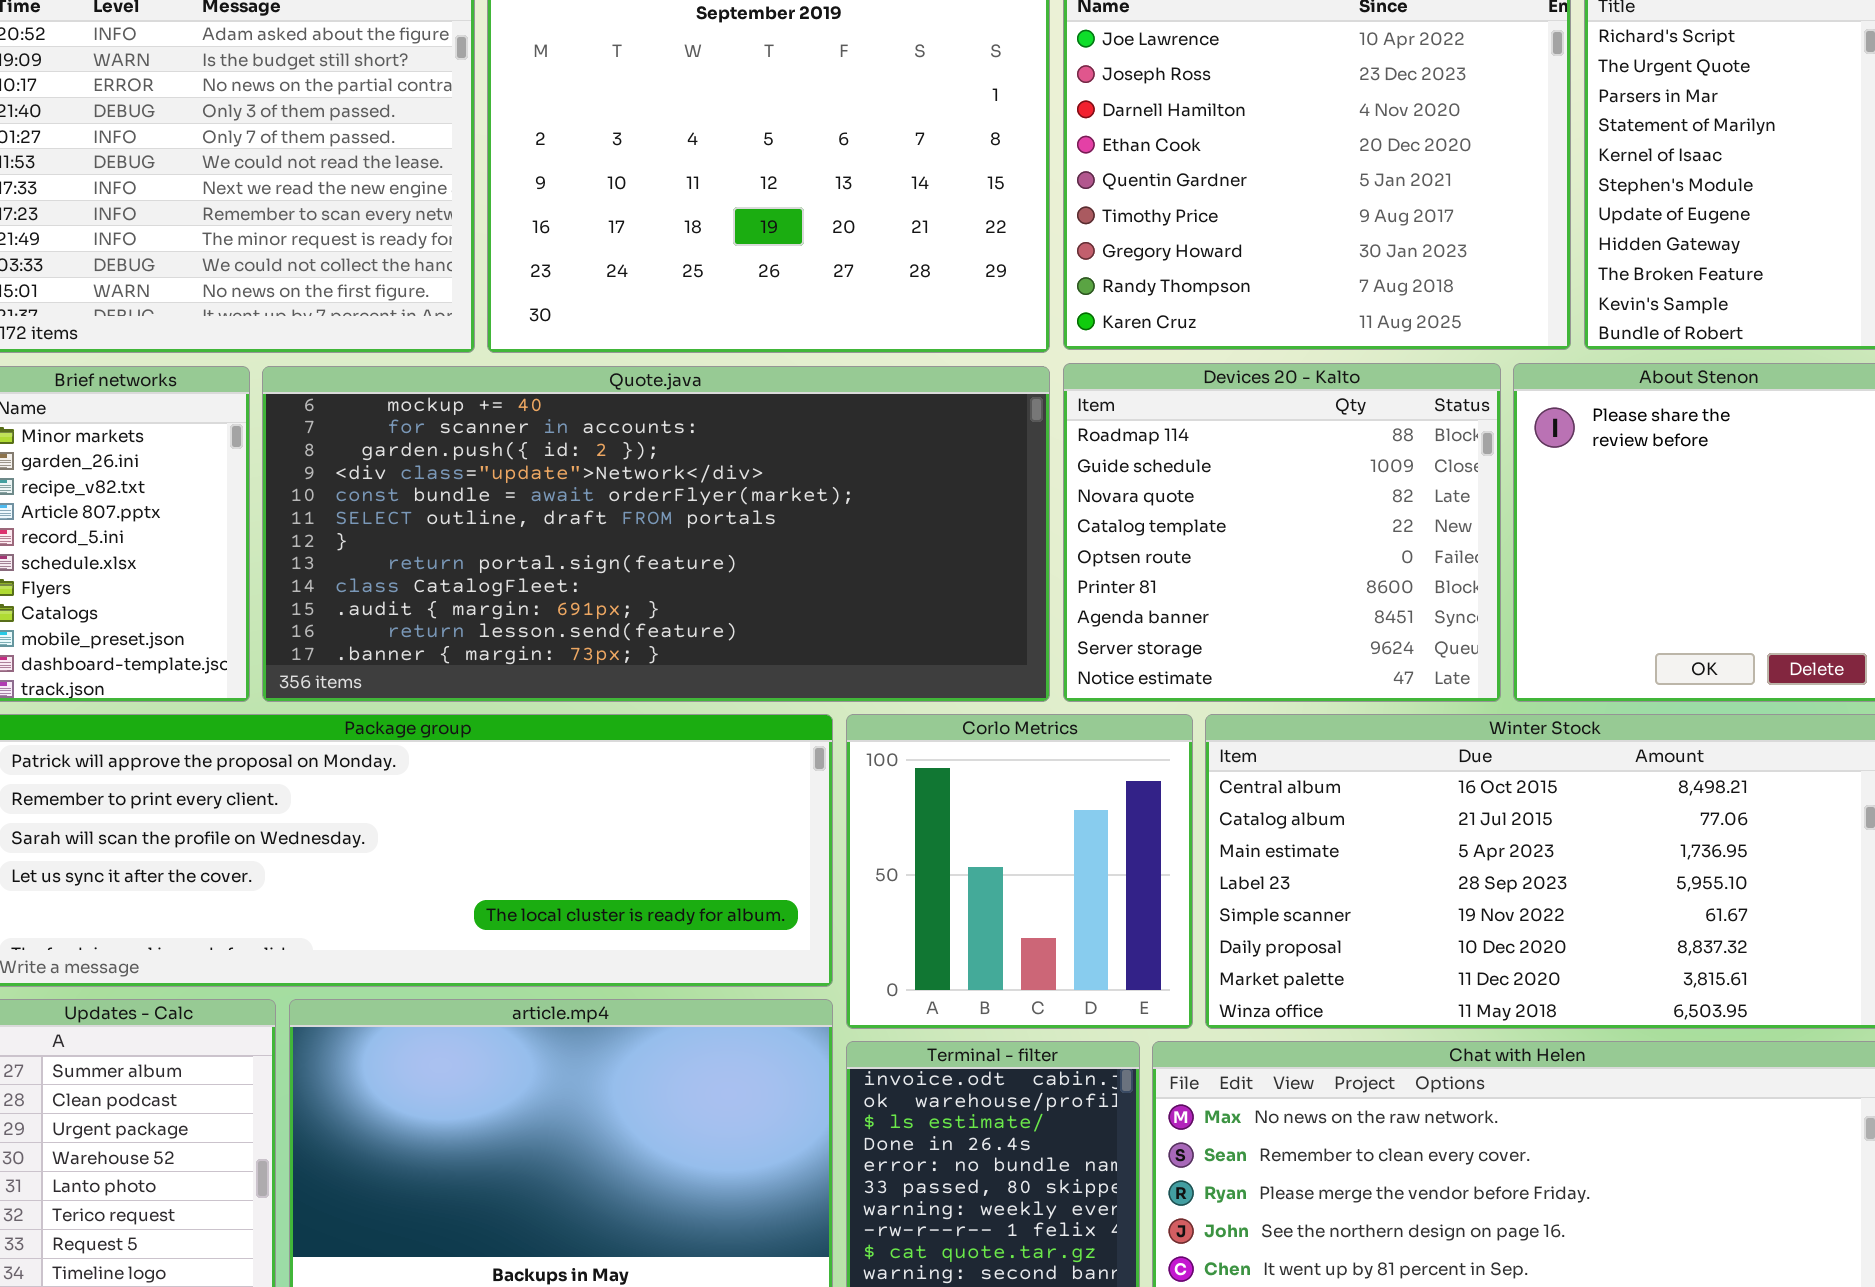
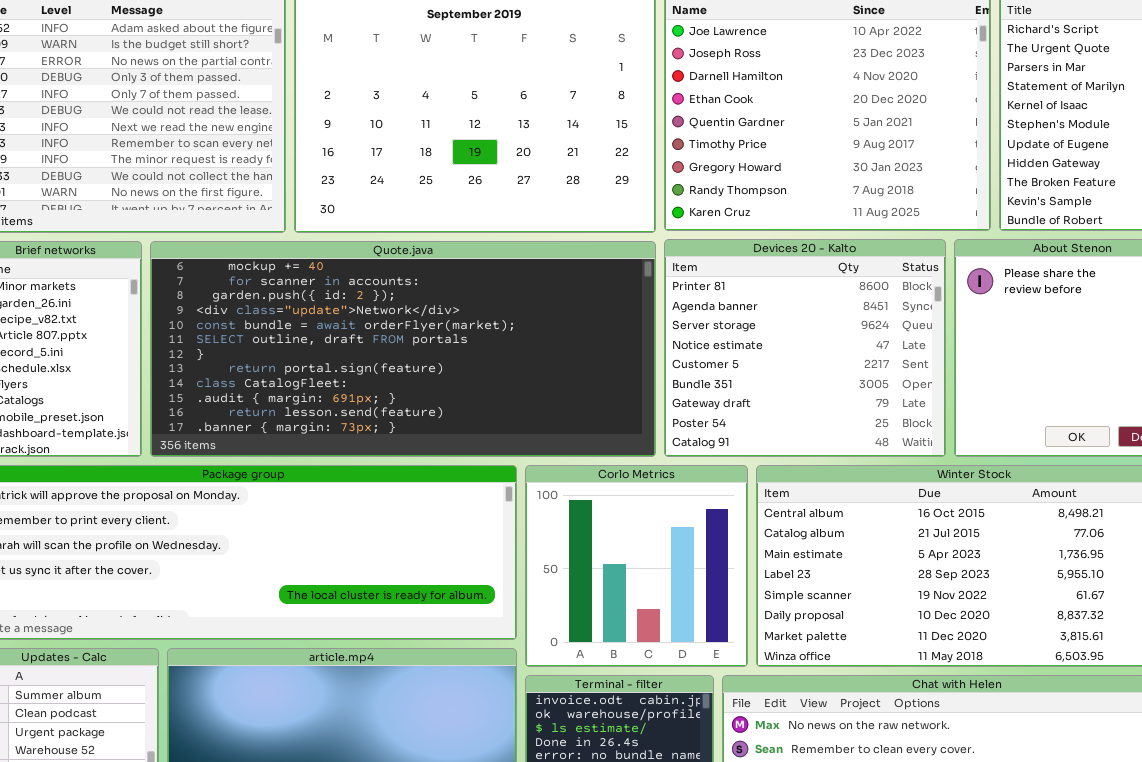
Devices 20 - Kalto: [1063,363,1501,702] -> [664,239,946,457], scrolled down 5 rows

